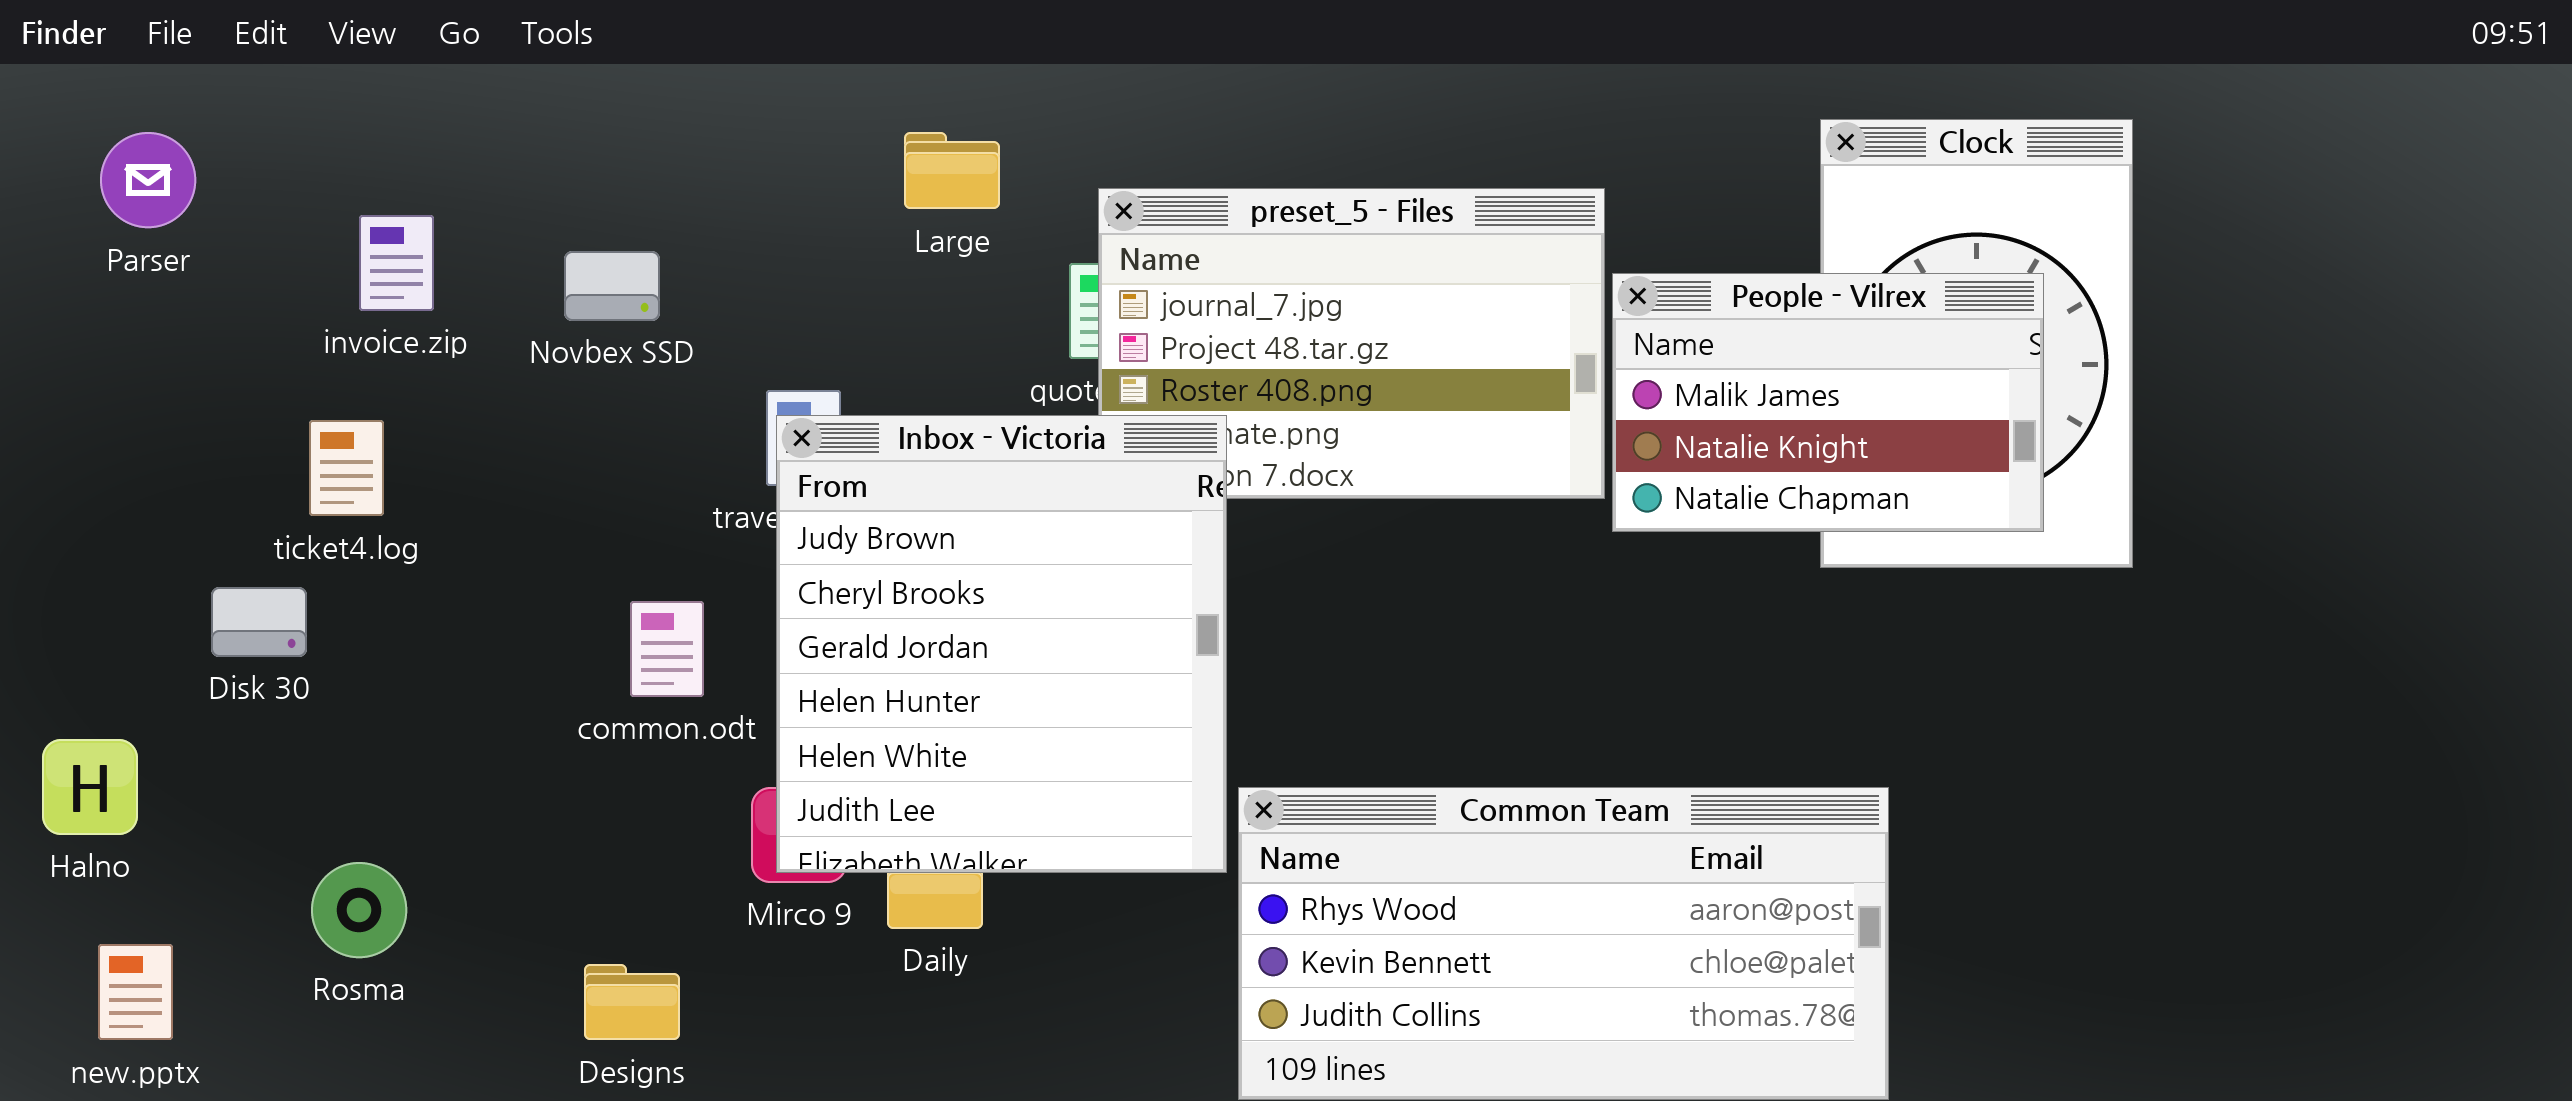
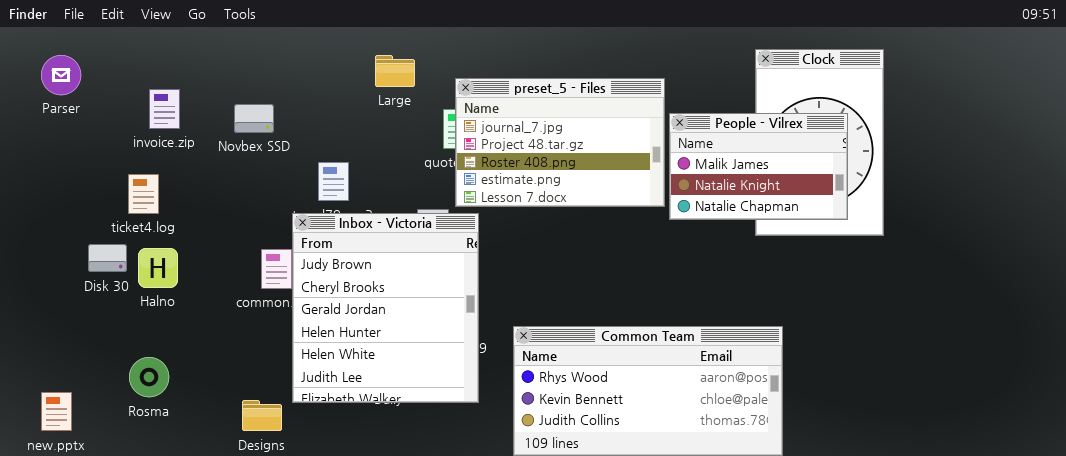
Inbox - Victoria: [776,415,1227,873] -> [292,213,479,403], moved
Halno: [42,739,138,835] -> [138,248,178,288], moved

